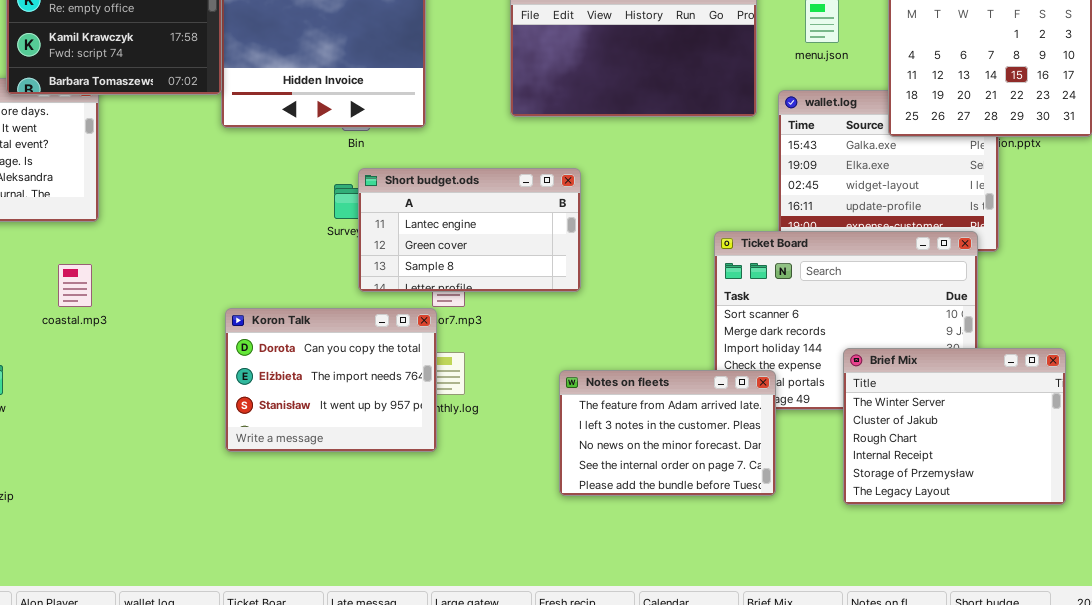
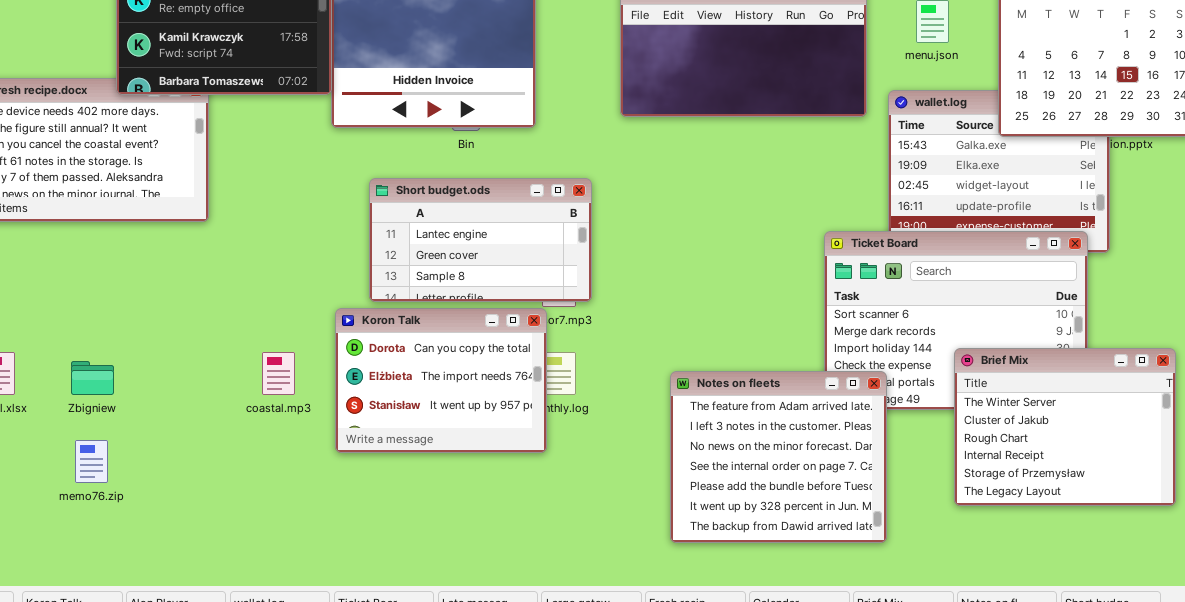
Short budget.ods: [358,168,581,292] -> [369,178,592,302], moved
coastal.mp3: [58,264,92,307] -> [262,352,295,395], moved
Notes on fleets: [559,370,776,496] -> [670,371,887,543], resized

